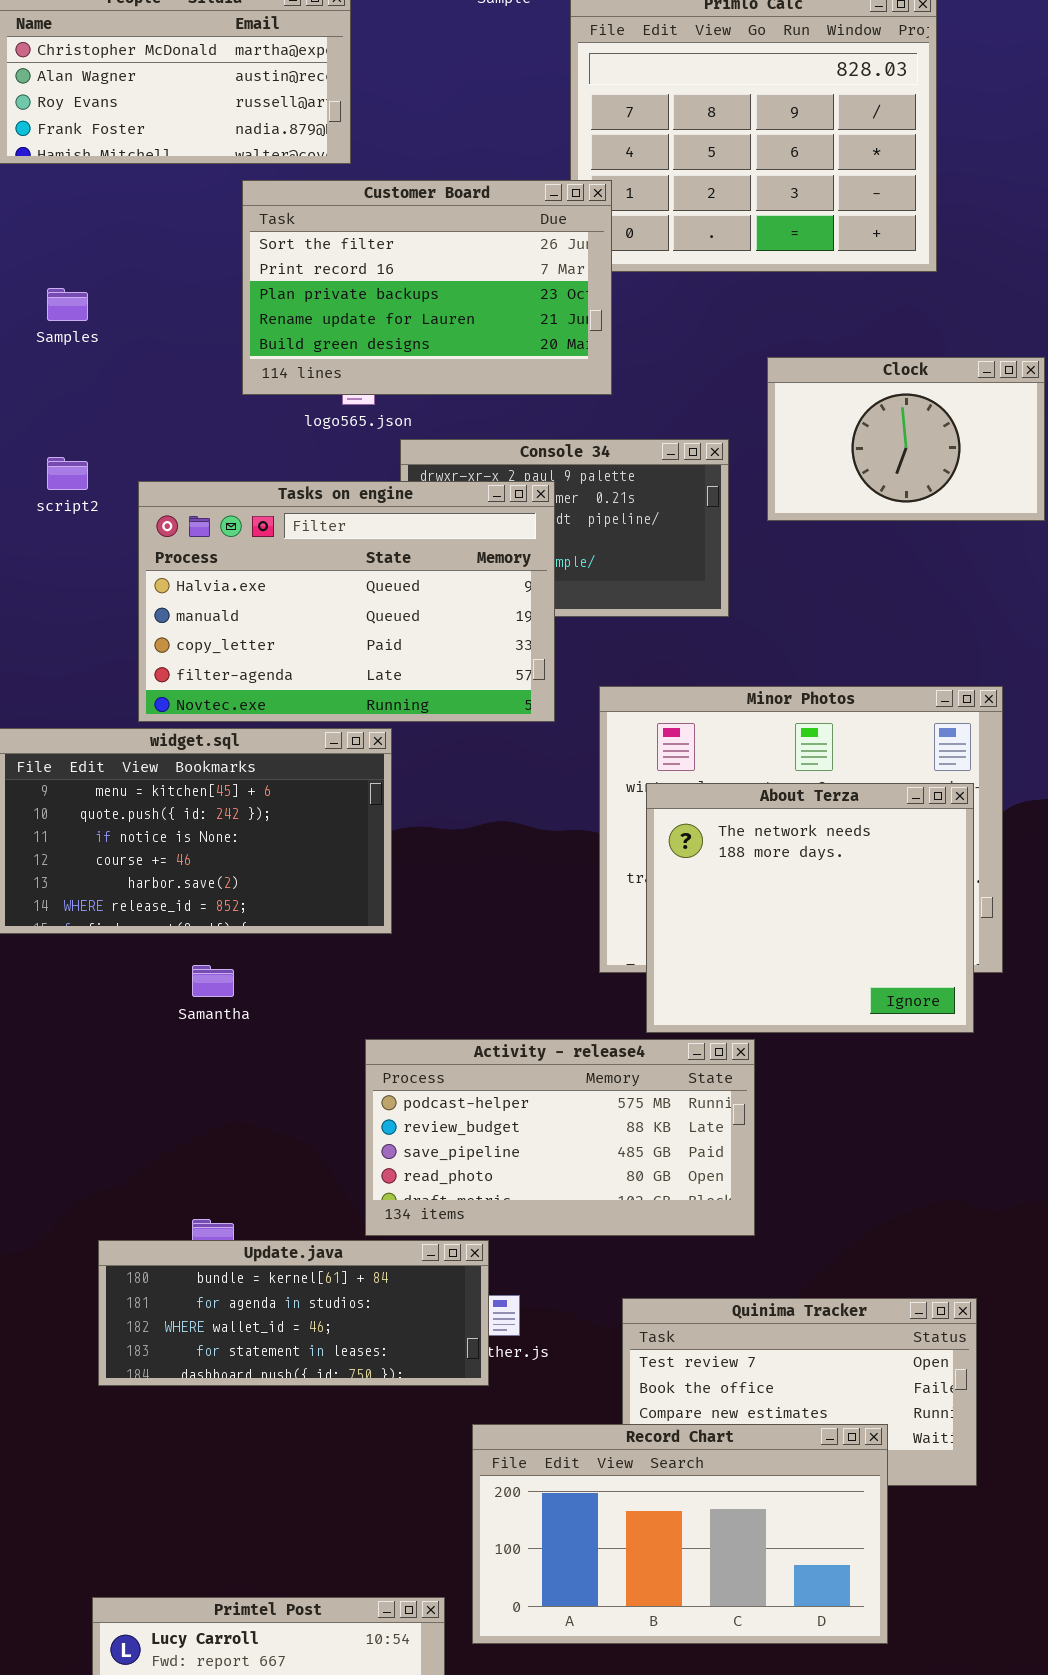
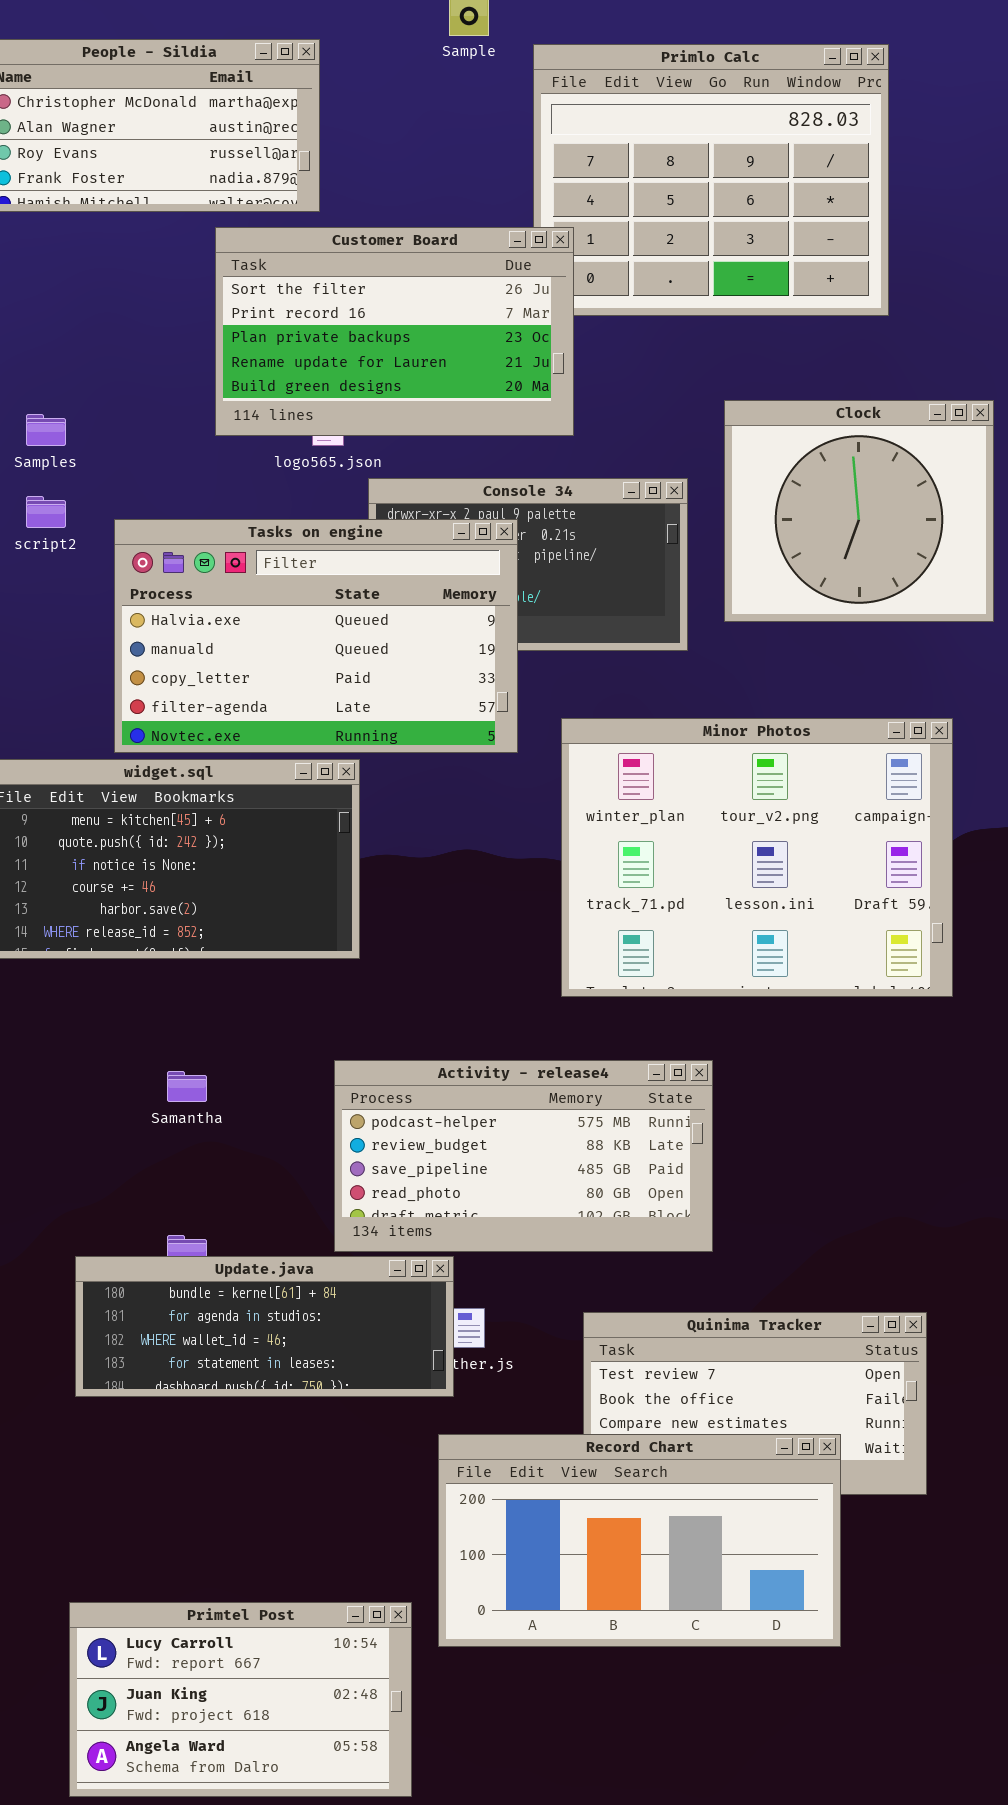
Samples: [47,288,88,321] -> [26,414,66,446], moved
Clock: [767,357,1045,521] -> [724,400,994,622], resized
About Terza: [646,783,974,1033] -> none, closed
Samantha: [192,965,234,997] -> [167,1071,207,1102], moved

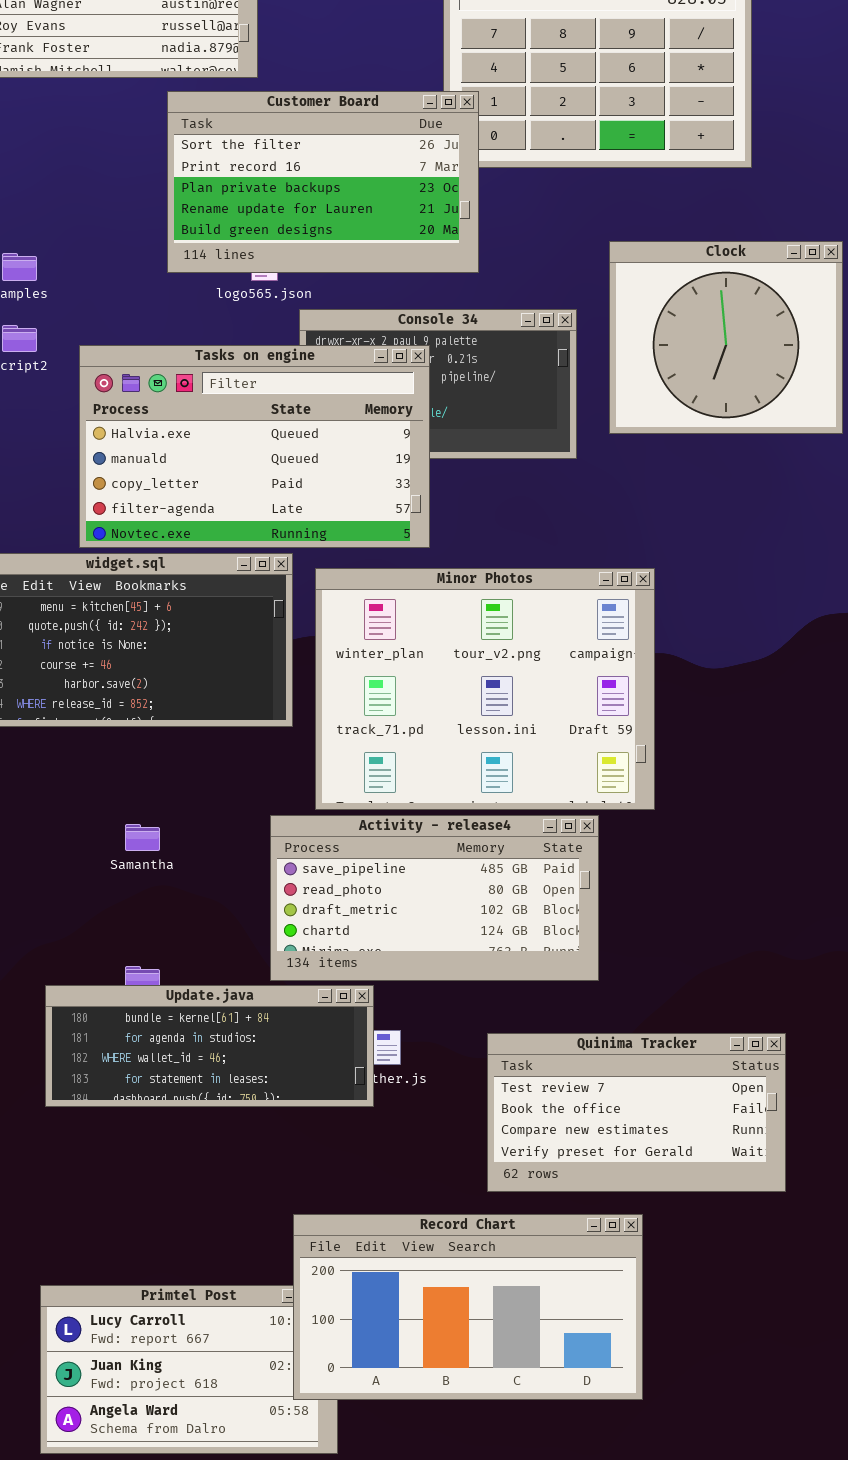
Minor Photos: [561,718,953,997] -> [315,568,655,810], moved
Activity - release4: [334,1060,713,1252] -> [270,815,599,981], scrolled down 2 rows
Record Chart: [438,1434,841,1647] -> [293,1214,643,1400], moved

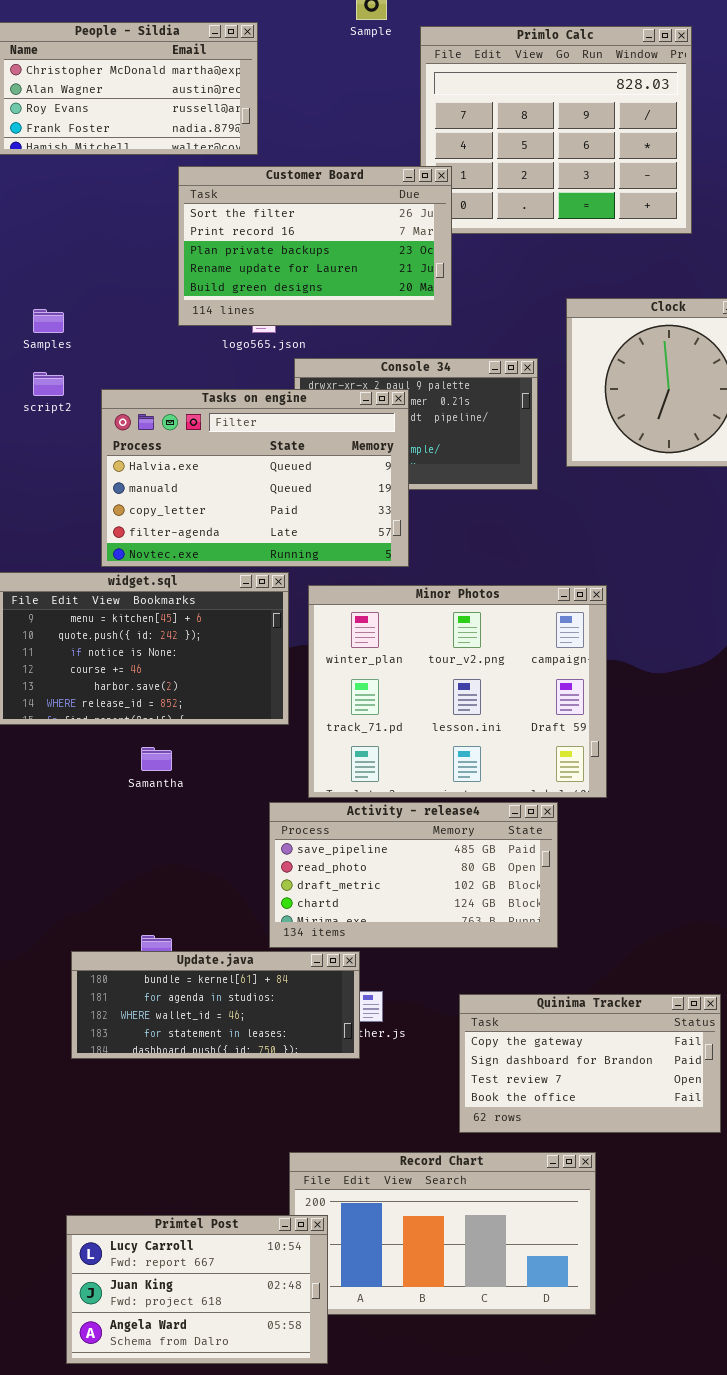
Samantha: [125,824,160,851] -> [141,747,172,771], moved
Quinima Tracker: [487,1033,786,1192] -> [459,994,721,1133], scrolled up 2 rows
Primtel Post: [40,1285,338,1454] -> [66,1215,328,1364], raised

